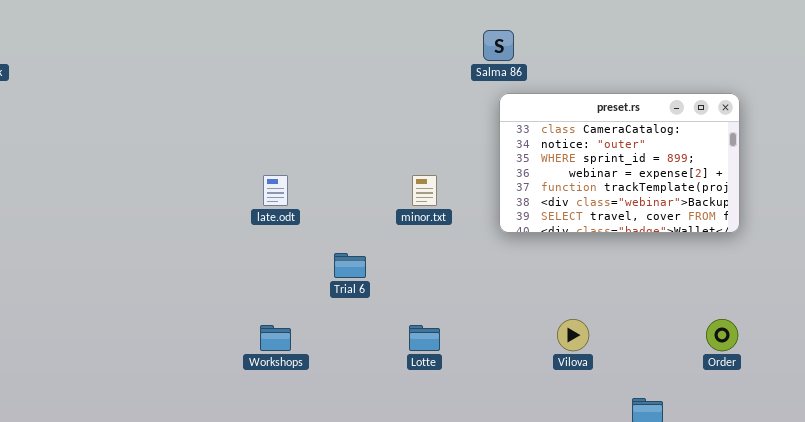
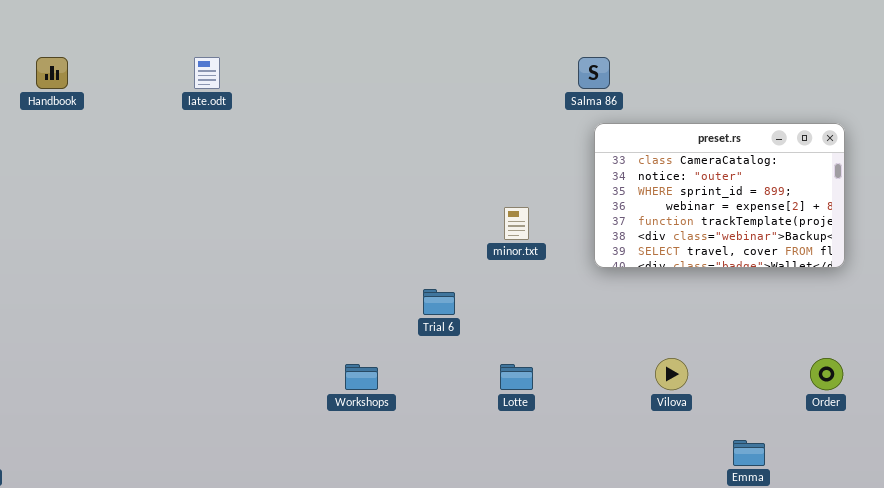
late.odt: [263,175,288,206] -> [194,57,220,89], moved

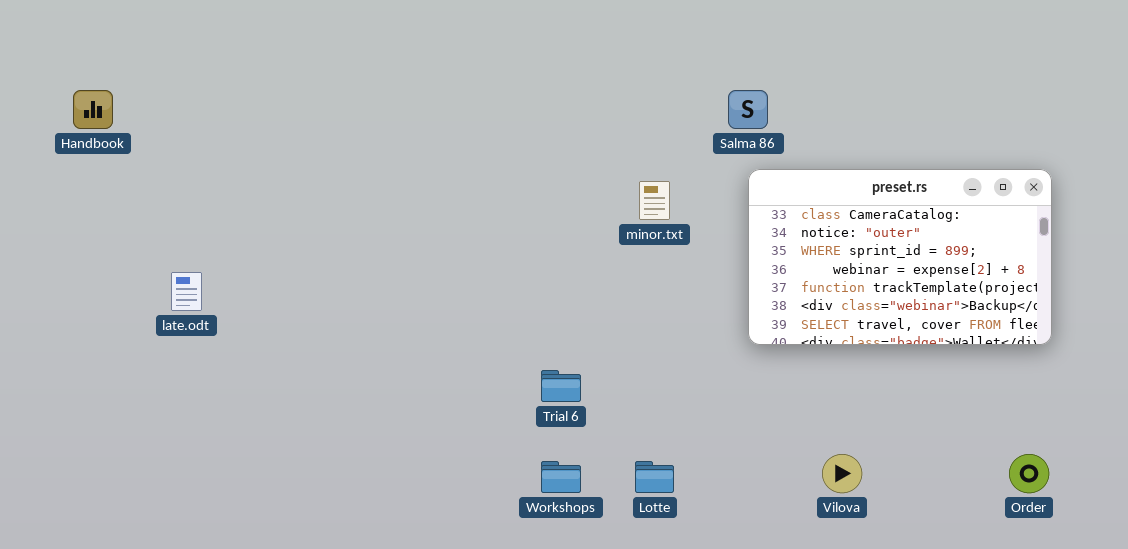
late.odt: [194,57,220,89] -> [171,272,202,311], moved
minor.txt: [504,207,529,240] -> [639,181,670,220], moved
Workshops: [345,364,378,390] -> [541,461,581,493], moved

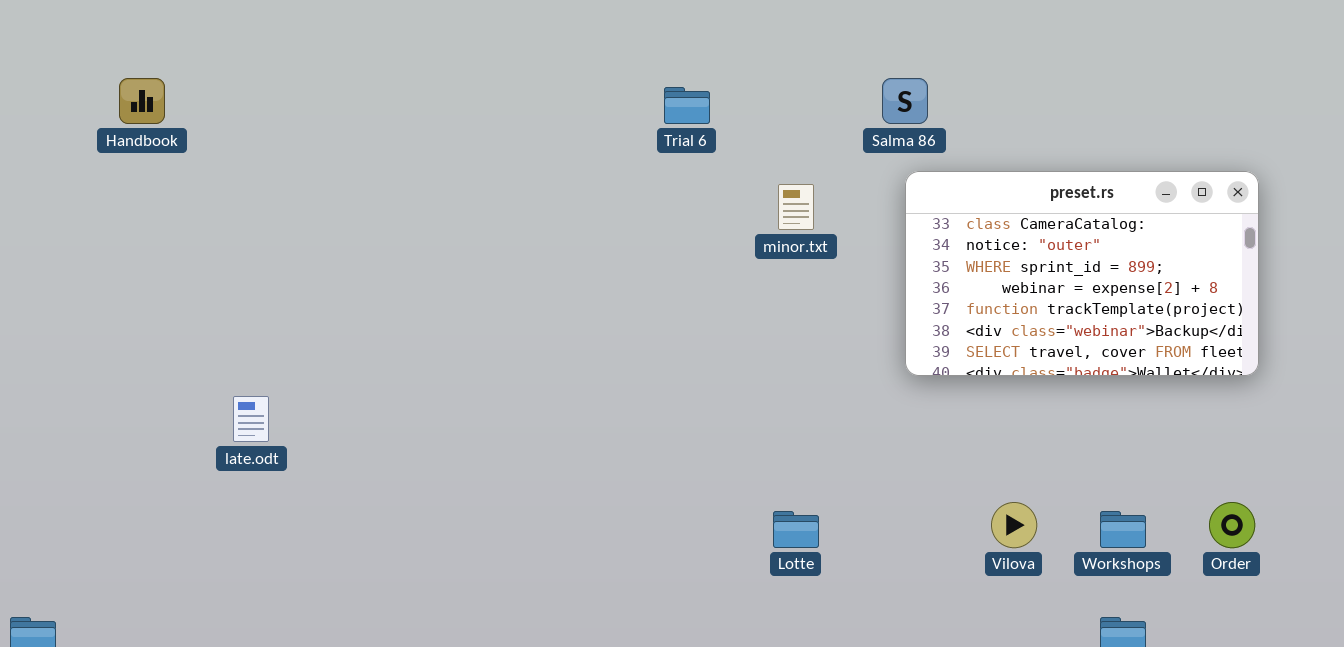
late.odt: [171,272,202,311] -> [233,396,269,442], moved
Trial 6: [541,370,581,402] -> [664,87,710,124], moved
Workshops: [541,461,581,493] -> [1100,511,1146,548], moved

